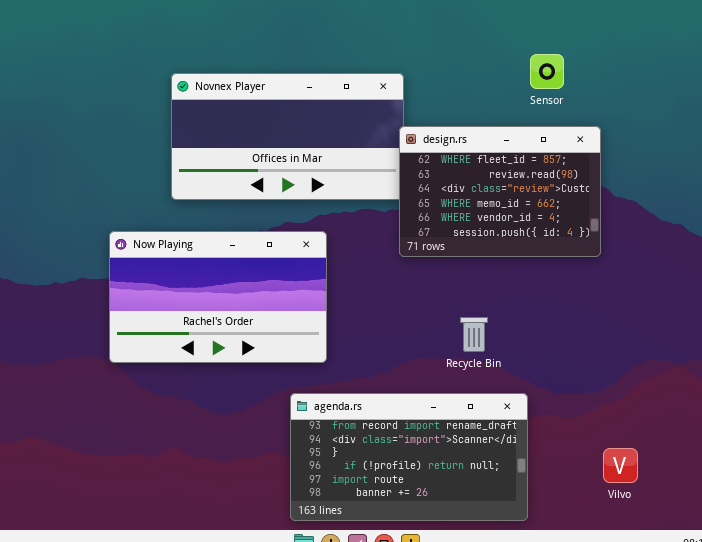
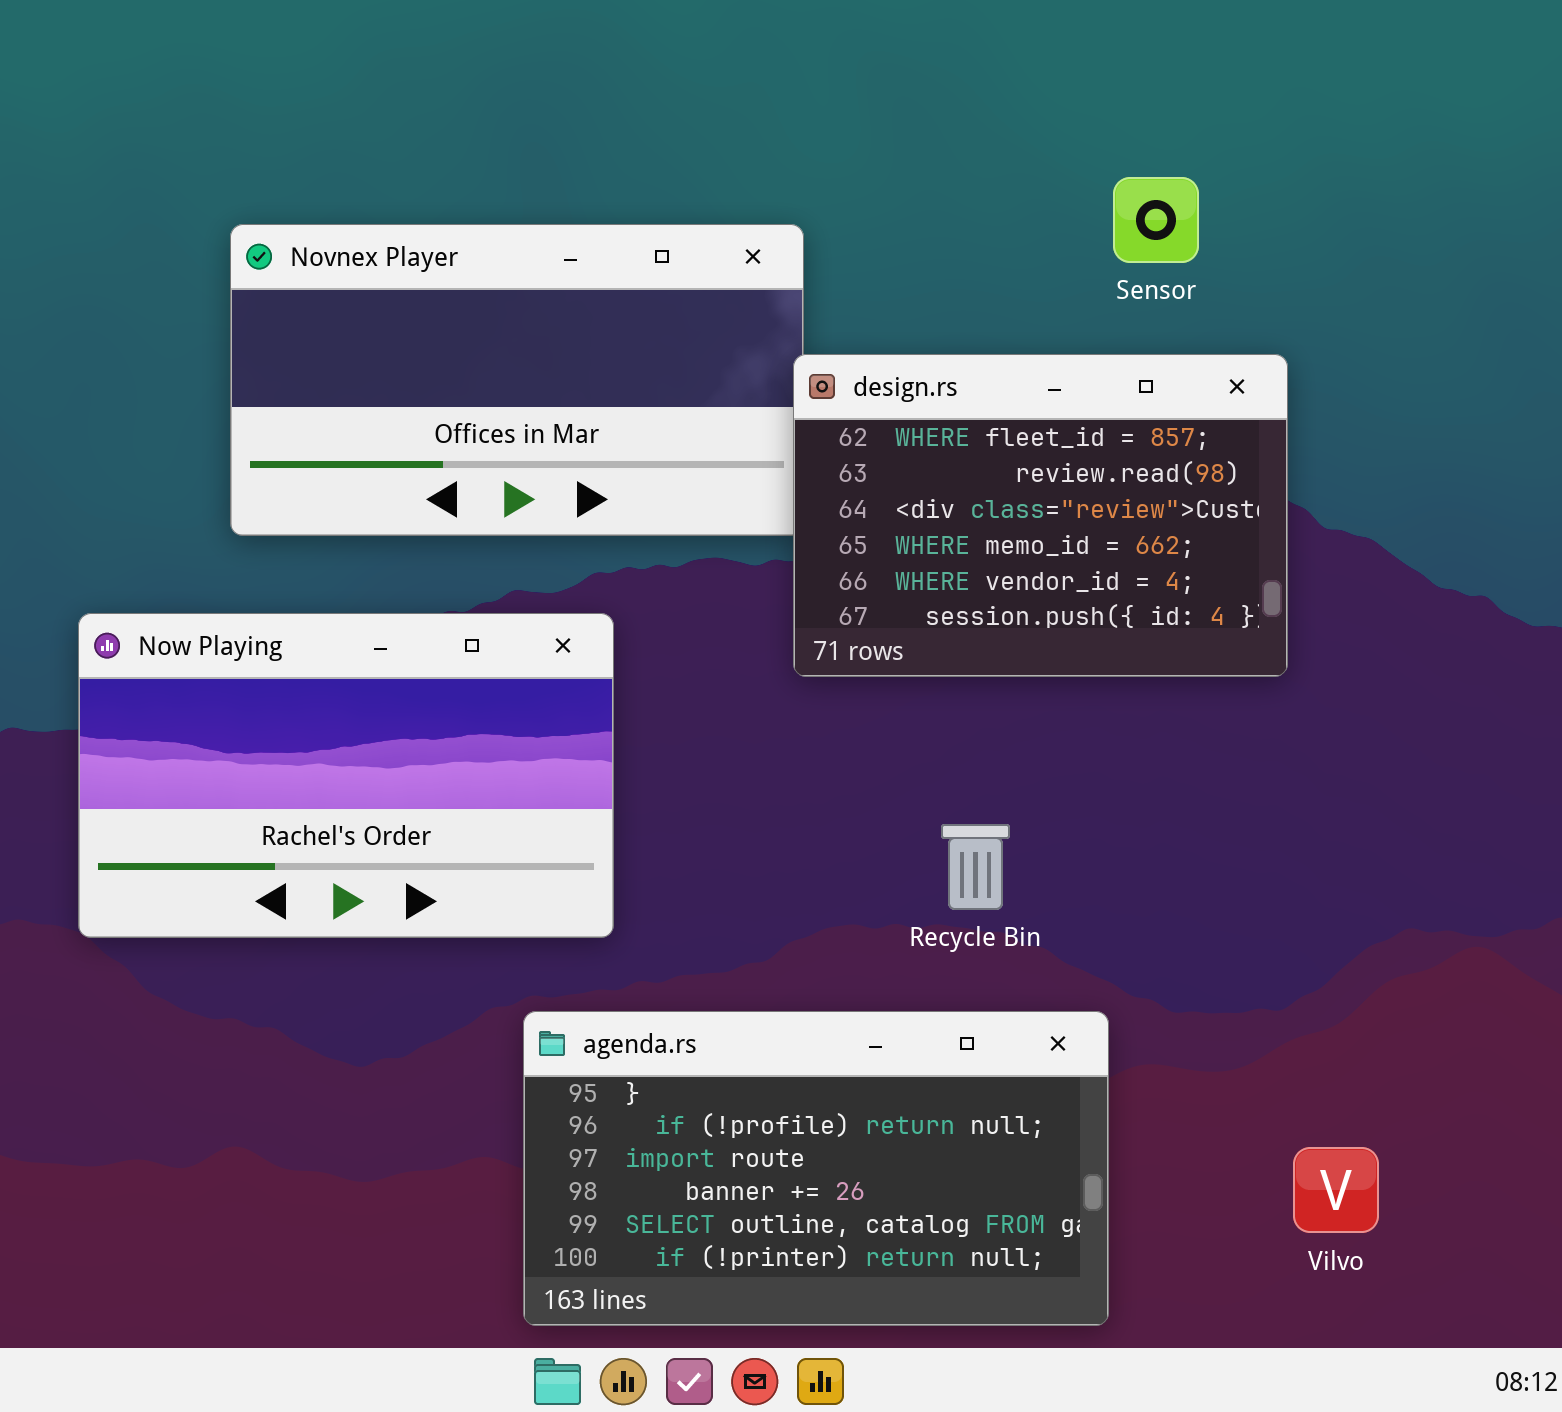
agenda.rs: [290,393,528,521] -> [523,1011,1109,1326], scrolled down 2 rows

